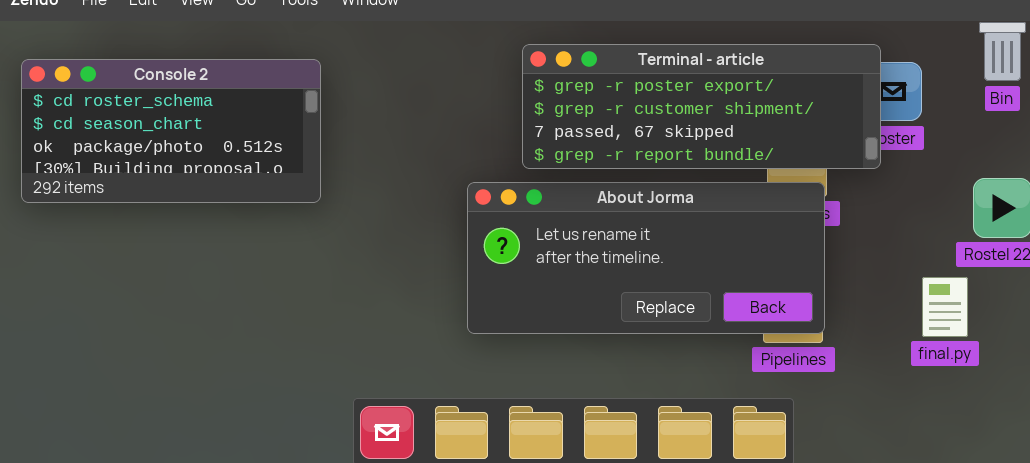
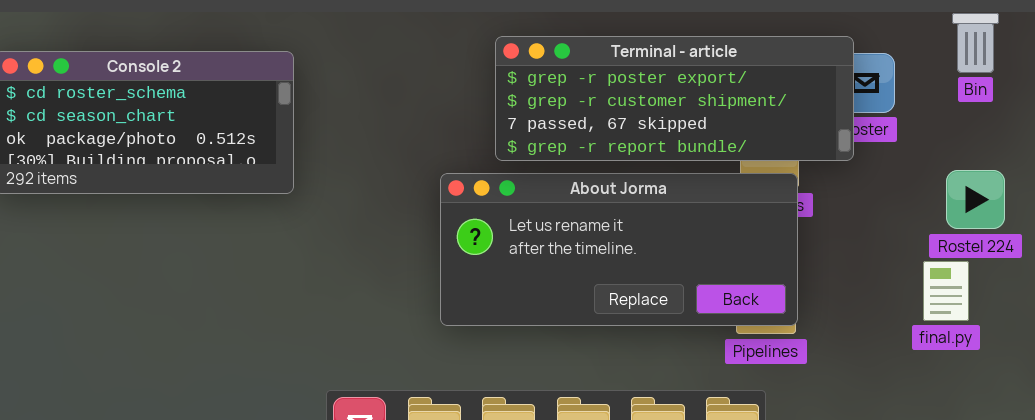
final.py: [922,277,968,337] -> [923,261,969,321], moved

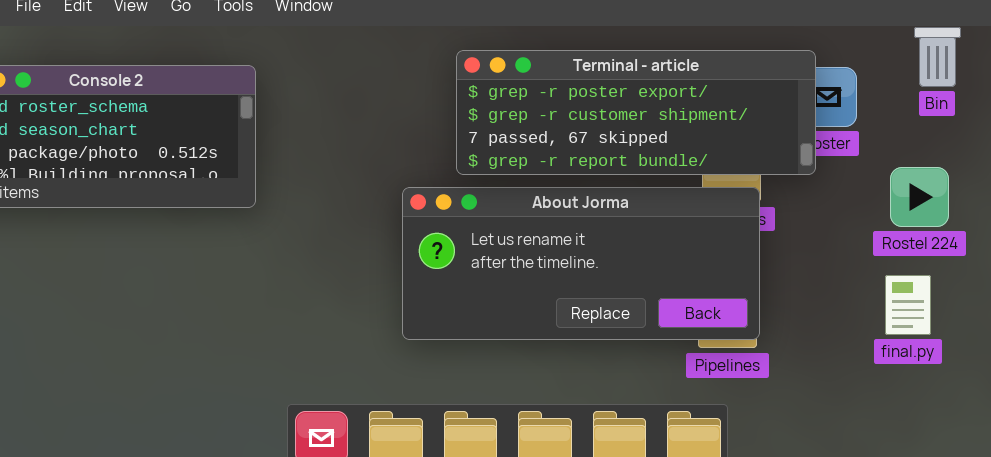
Rostel 224: [946,170,1005,229] -> [890,167,949,227], moved

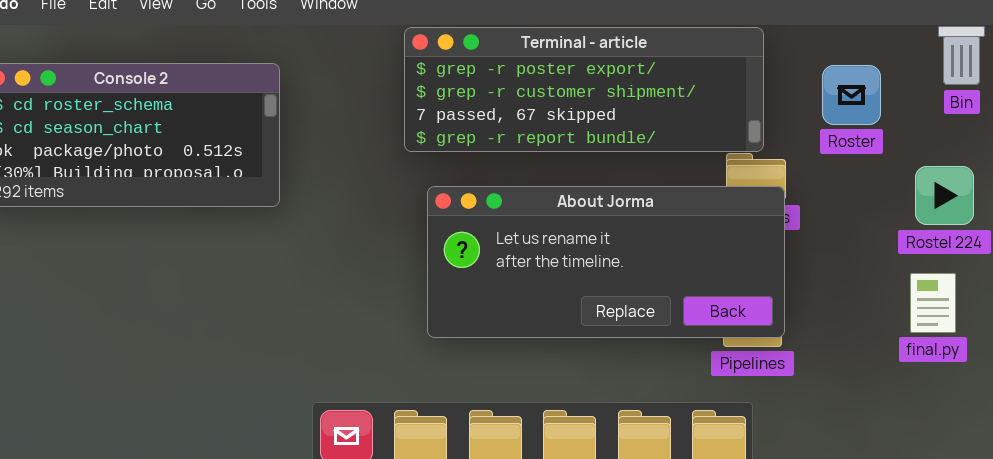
Terminal - article: [456,50,816,175] -> [404,27,764,152], moved

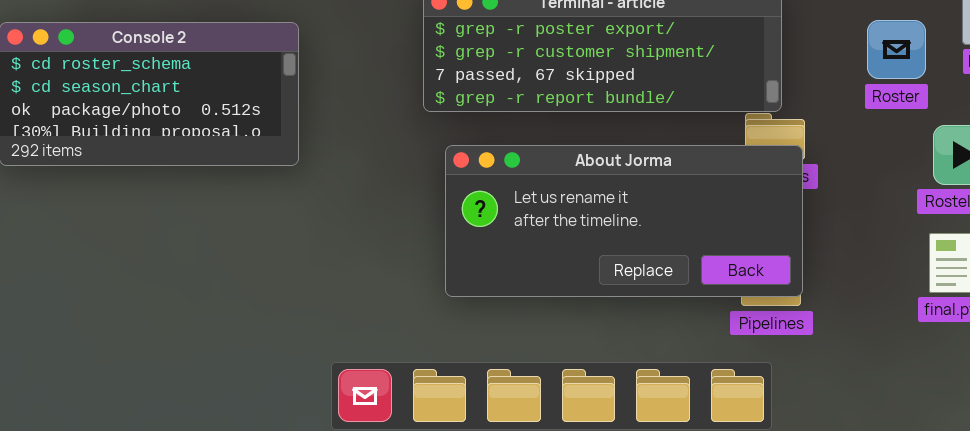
Roster: [822,65,881,125] -> [867,20,926,79], moved

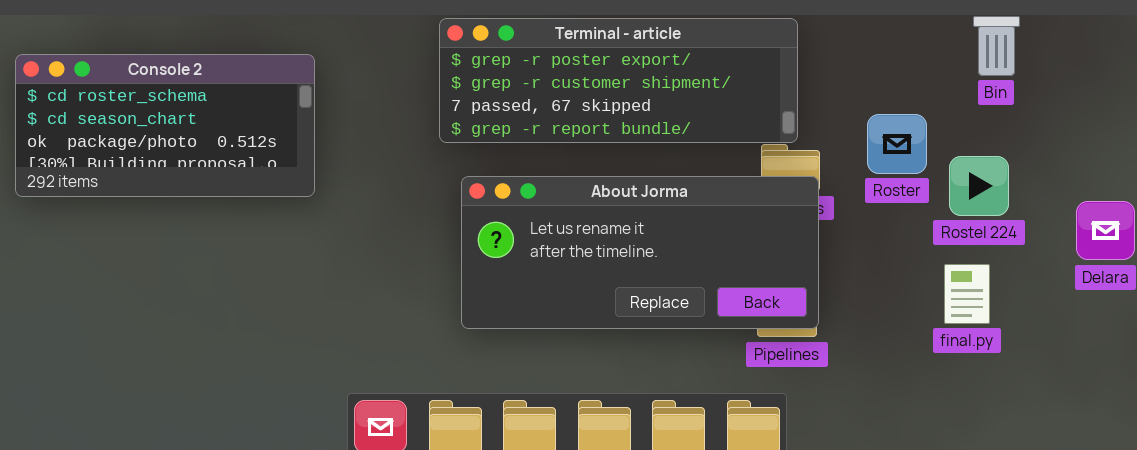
Roster: [867,20,926,79] -> [867,114,927,174], moved

